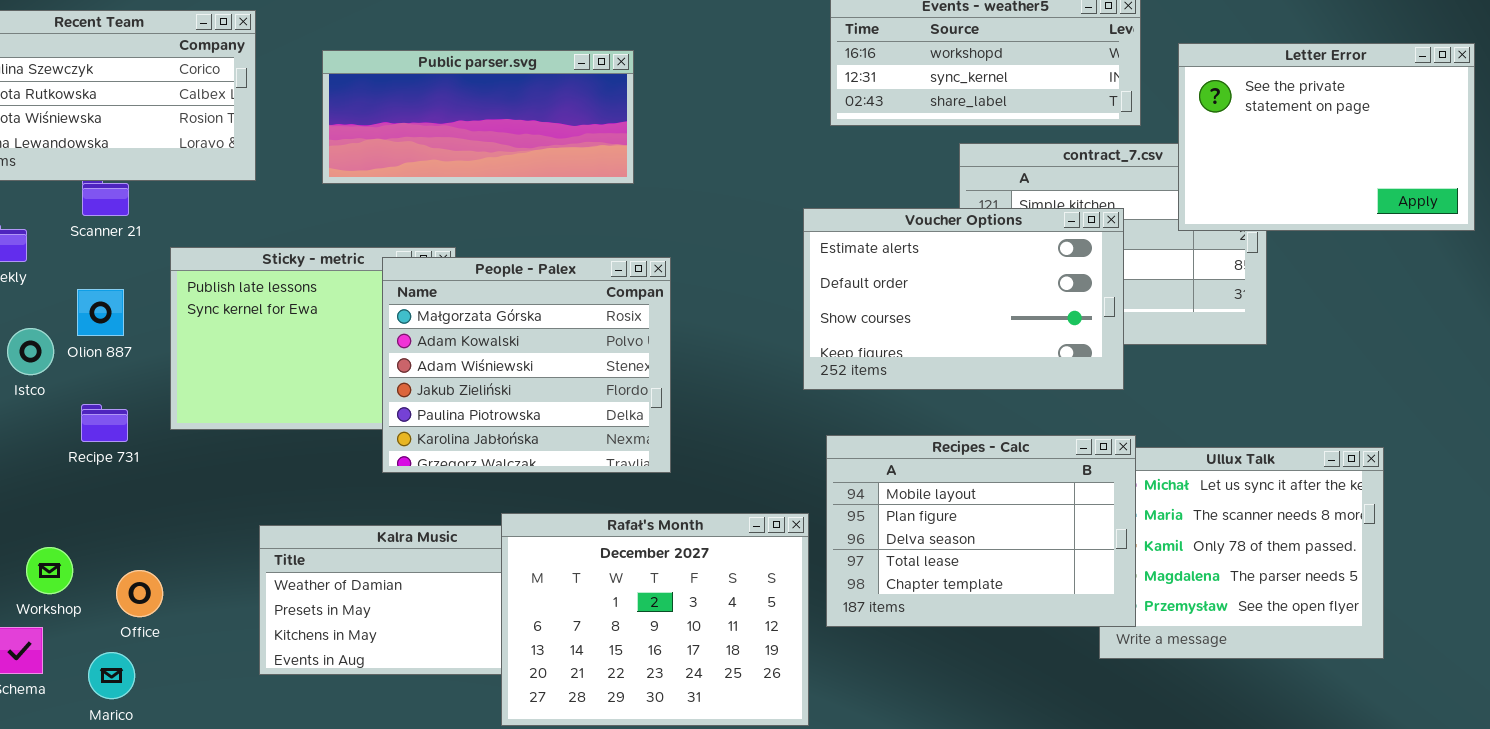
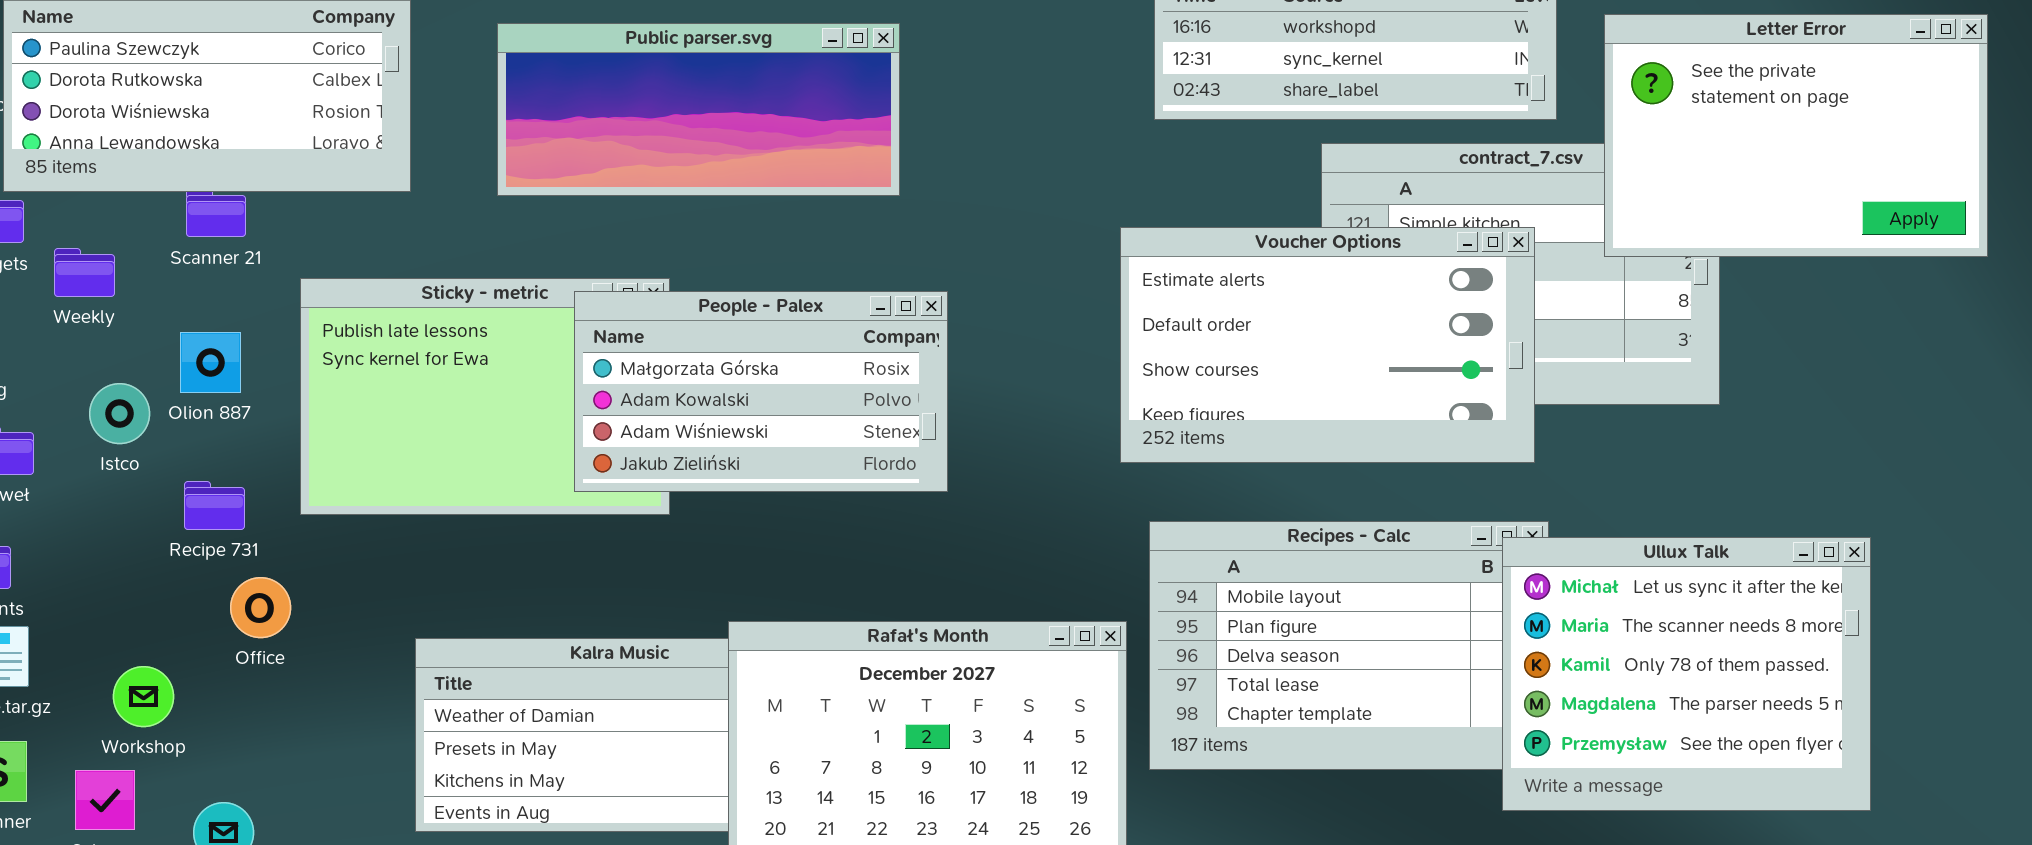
People - Palex: [382,257,671,473] -> [574,291,948,492], resized
Ullux Talk: [1099,447,1384,659] -> [1502,537,1871,811], raised
Office: [116,570,163,617] -> [230,577,291,638], moved

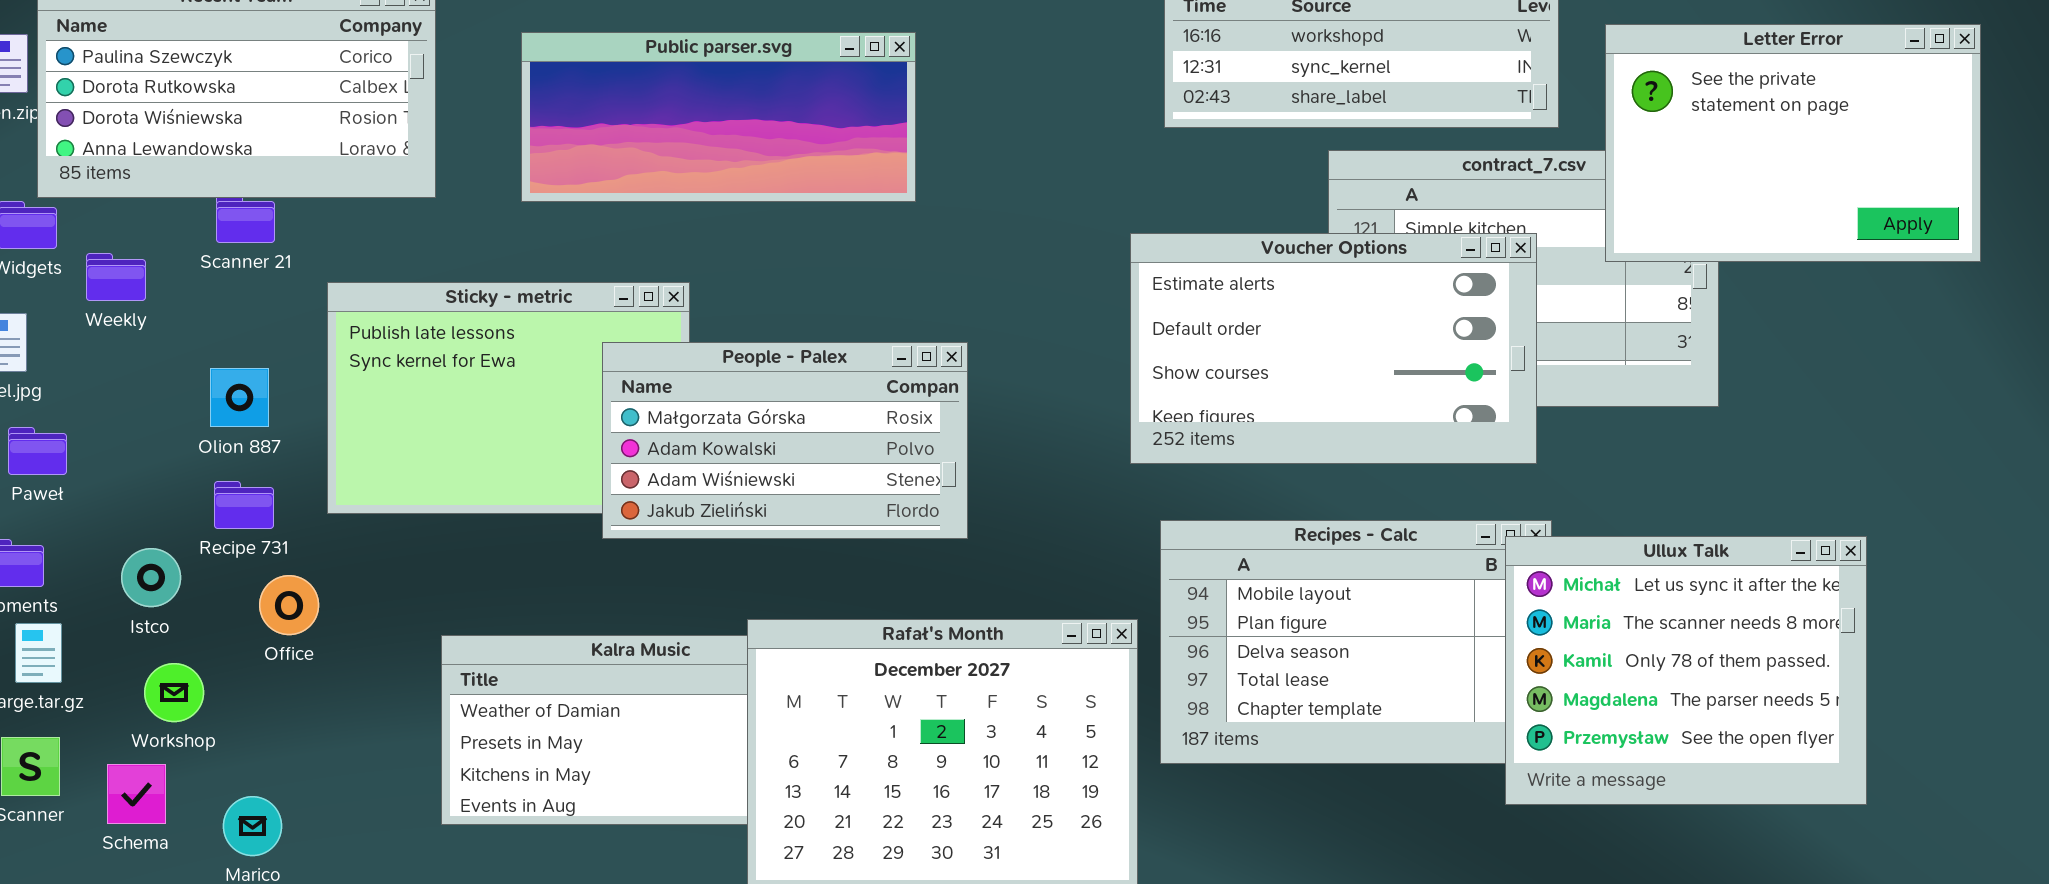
People - Palex: [574,291,948,492] -> [602,342,968,539], moved
Olion 887: [180,332,241,393] -> [210,368,269,427], moved
Istco: [89,383,150,444] -> [121,548,181,607], moved

